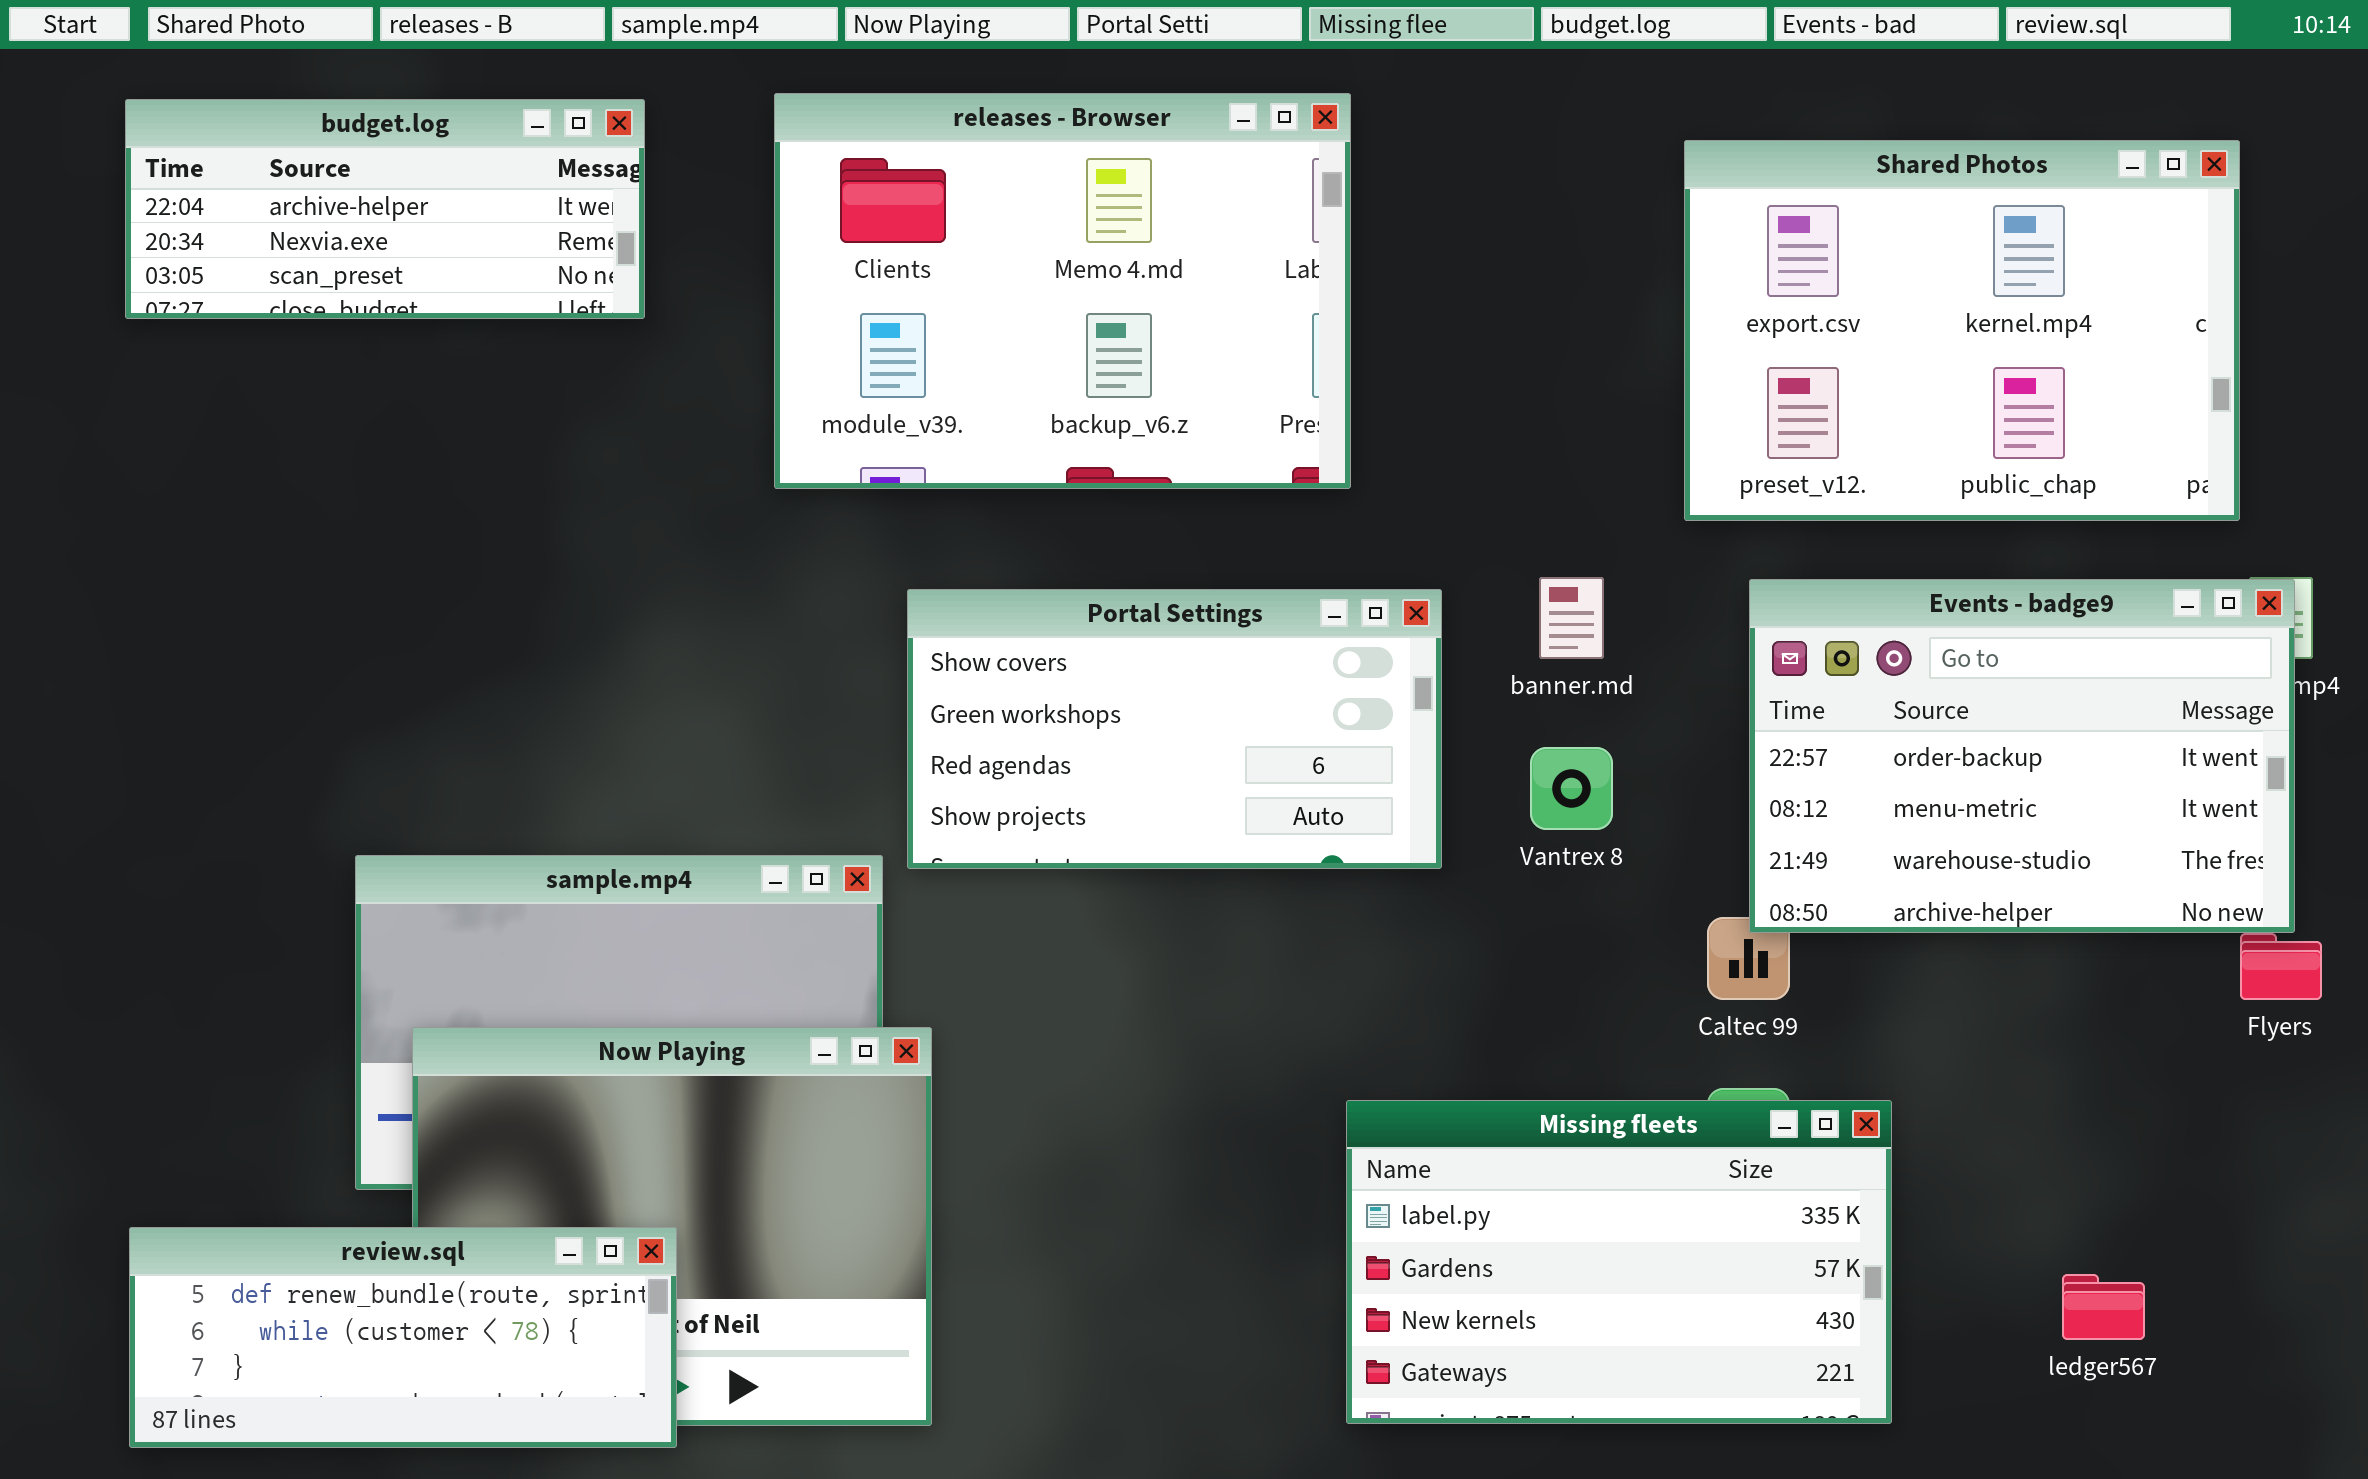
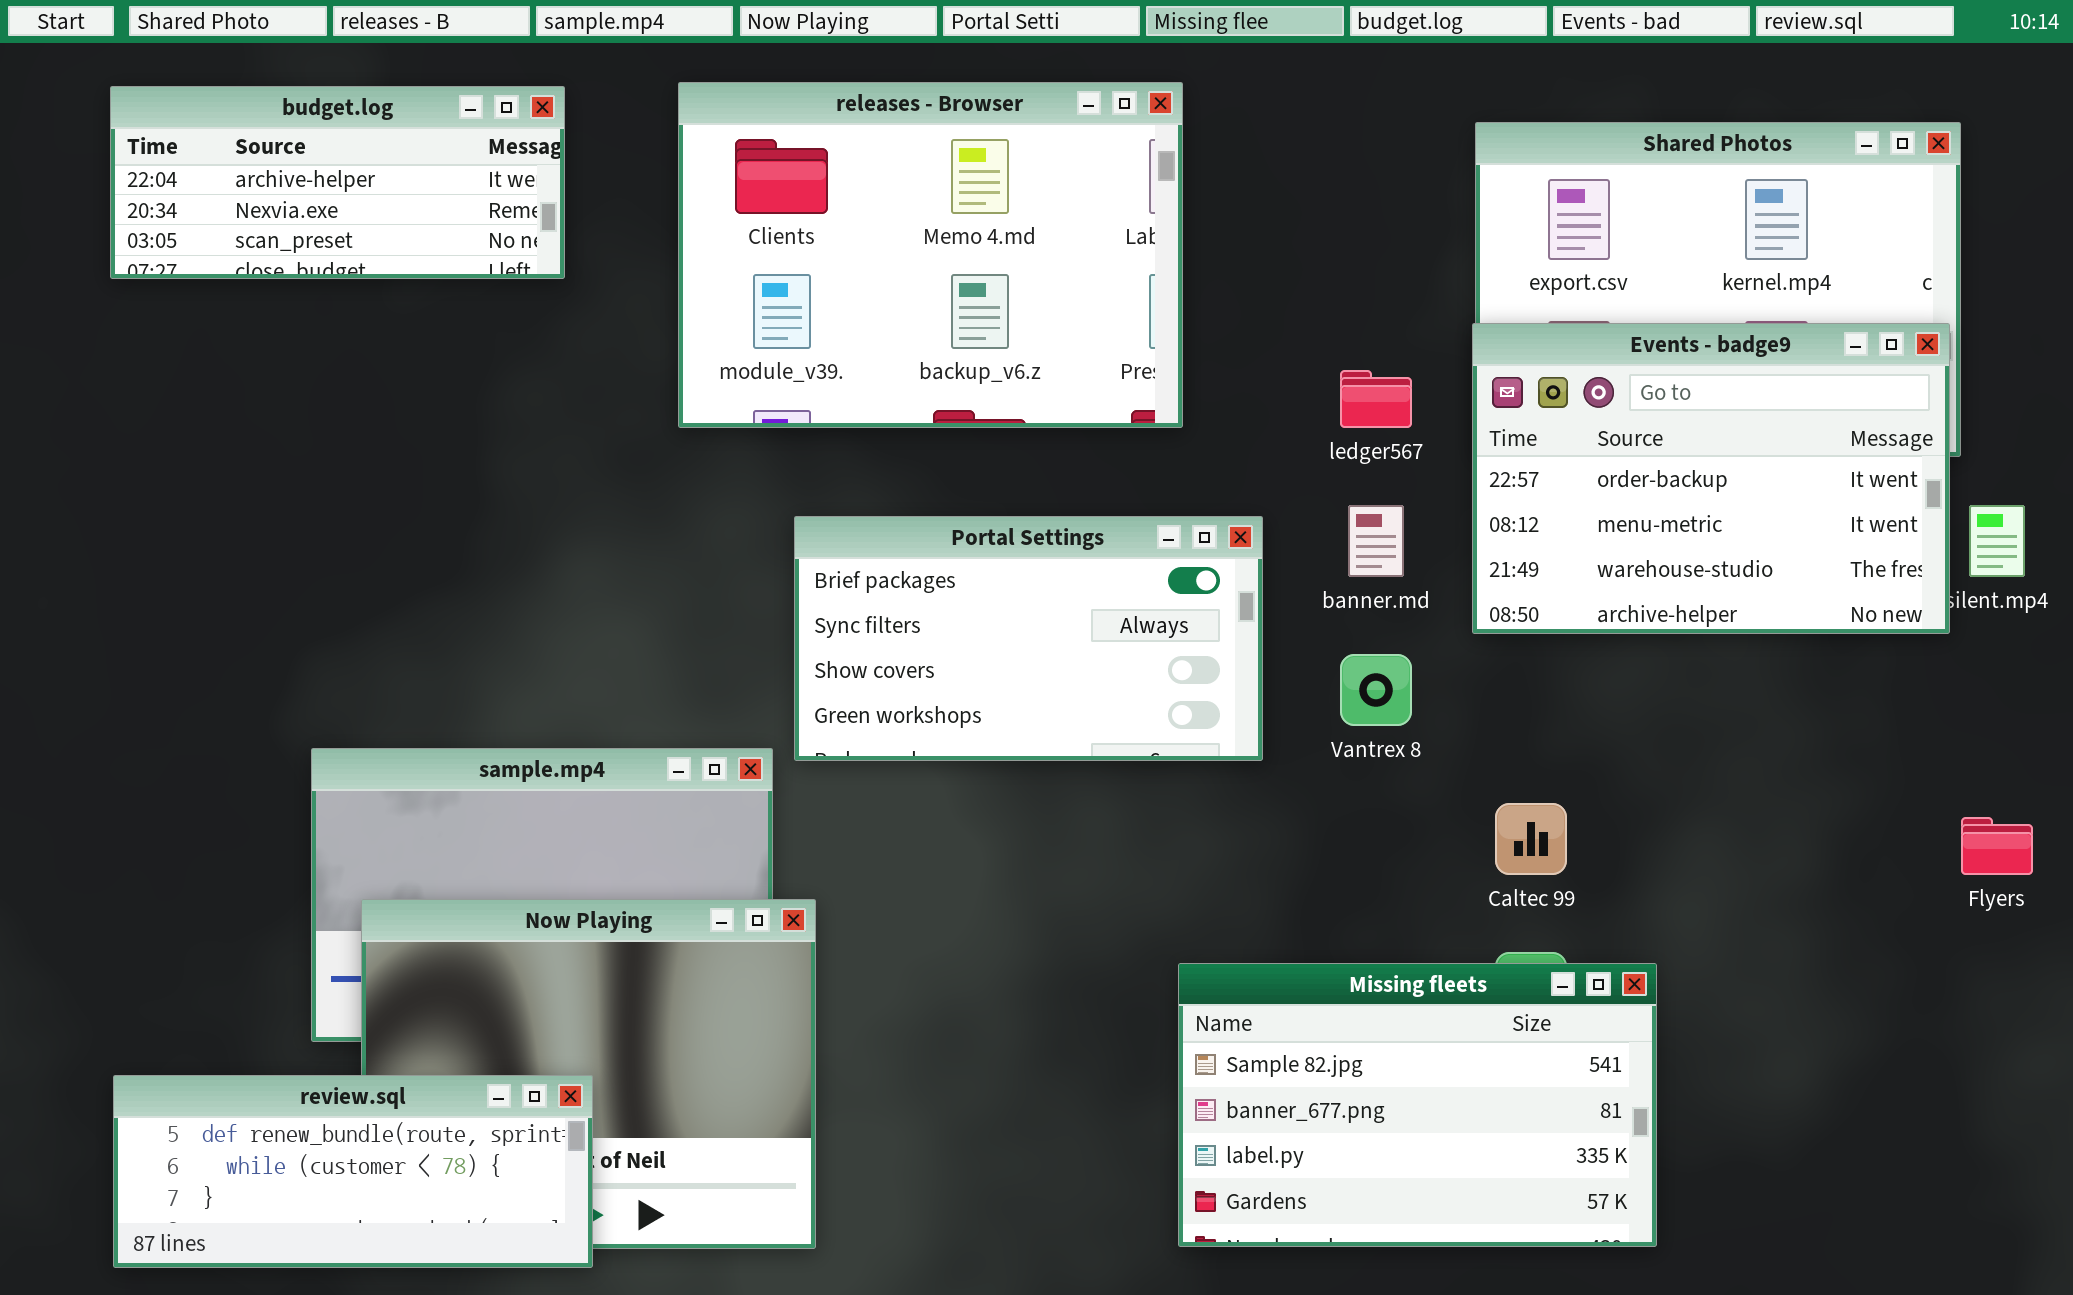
Events - badge9: [1749,579,2295,933] -> [1472,323,1950,634], moved
Portal Settings: [907,589,1442,869] -> [794,516,1263,761], scrolled up 2 rows
Missing fleets: [1346,1100,1892,1424] -> [1178,963,1657,1247], scrolled up 2 rows
ledger567: [2062,1274,2145,1340] -> [1340,370,1412,428], moved

